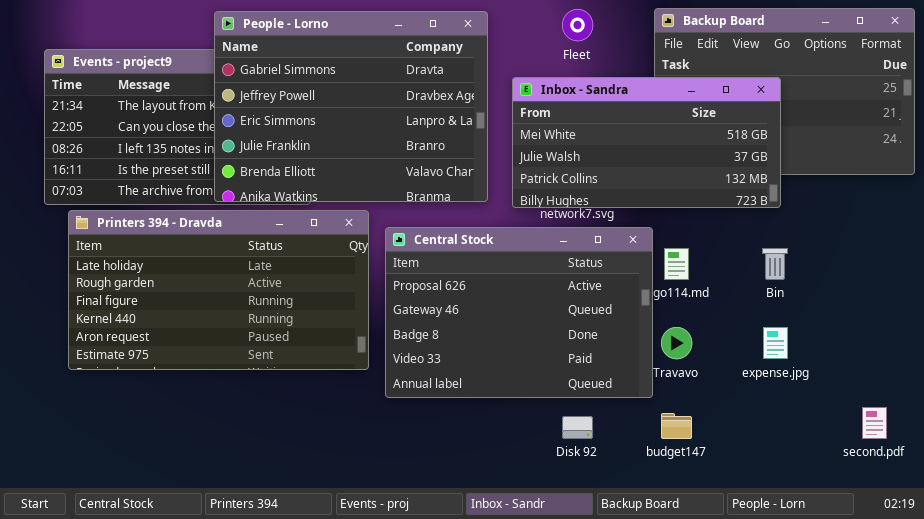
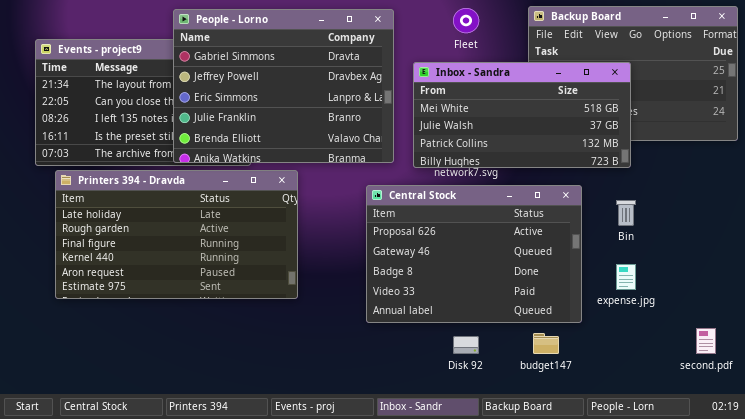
Central Stock: [385,227,653,398] -> [366,185,582,323], moved

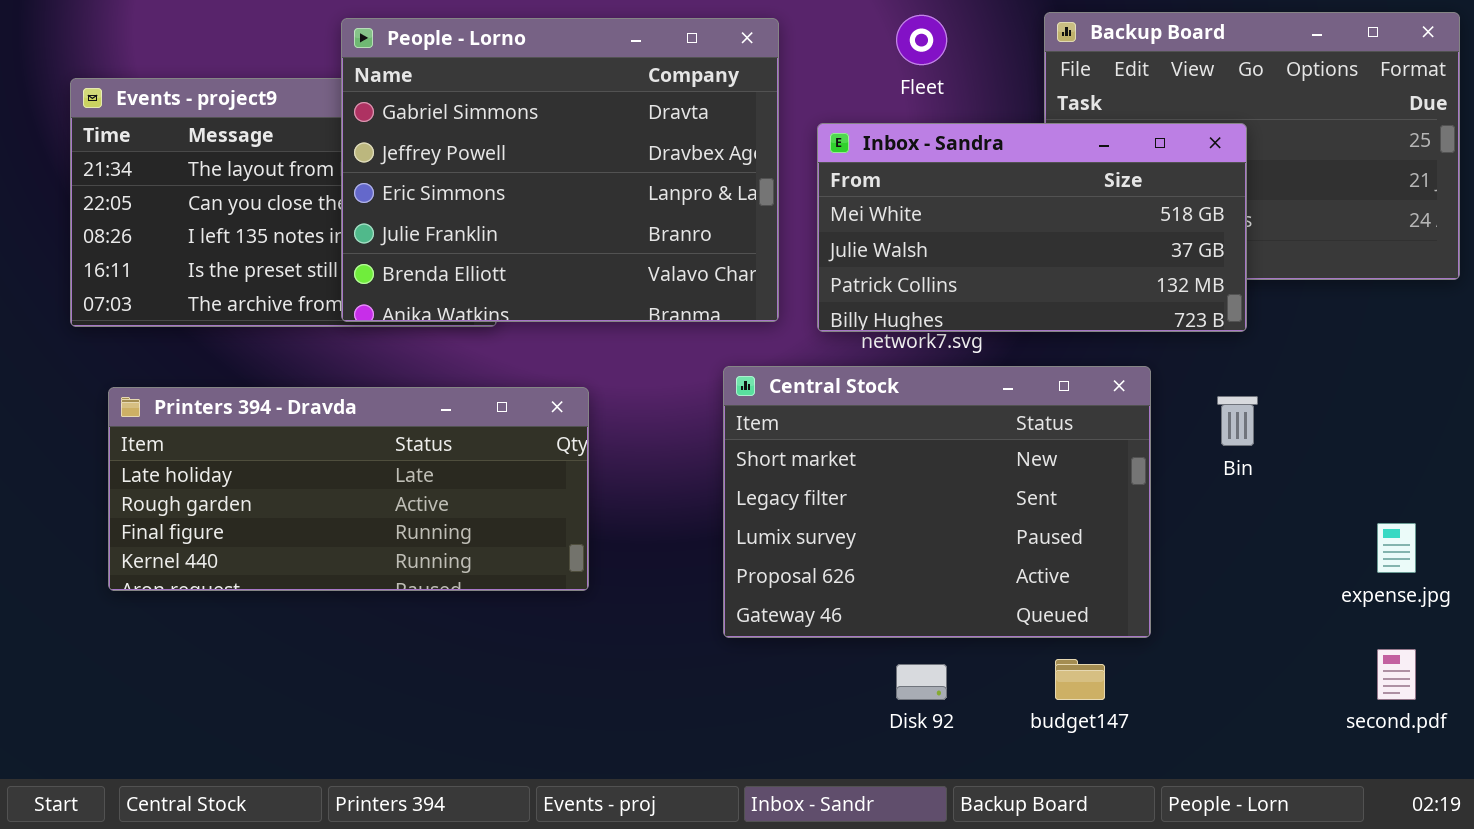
Printers 394 - Dravda: [55,170,298,299] -> [108,387,589,591], resized
Central Stock: [366,185,582,323] -> [723,366,1151,638], scrolled up 3 rows
expense.jpg: [616,264,636,290] -> [1377,523,1416,573], moved

